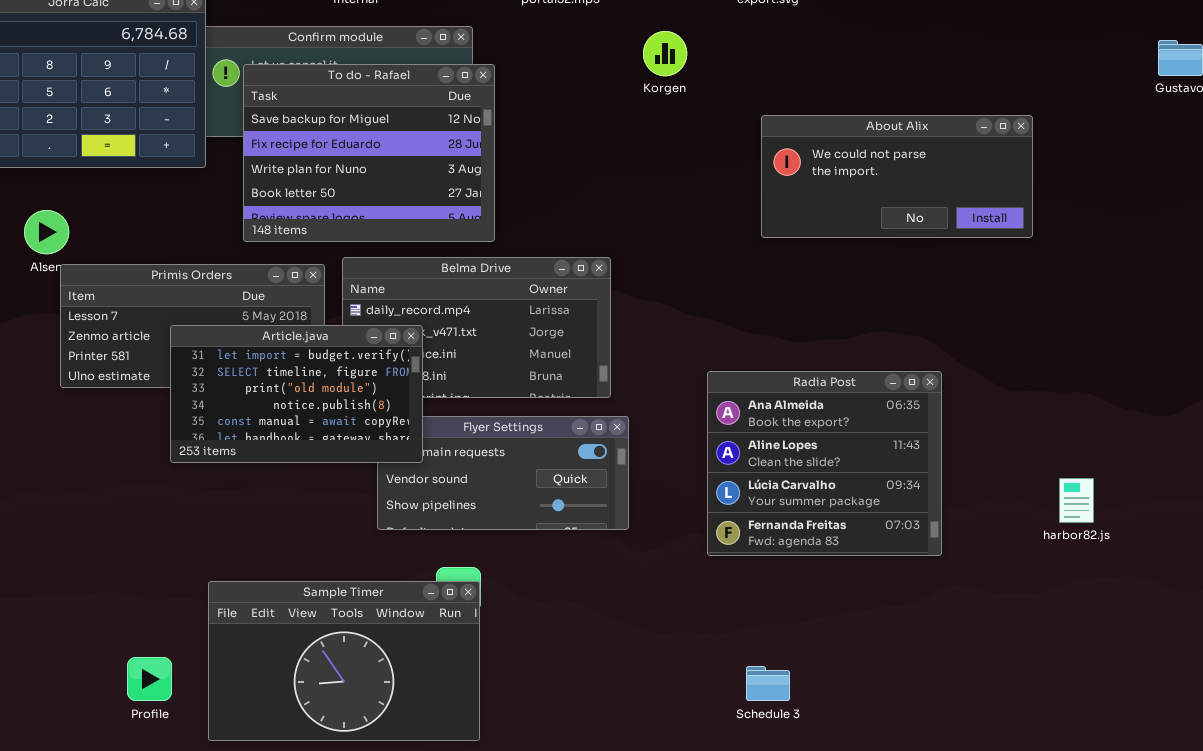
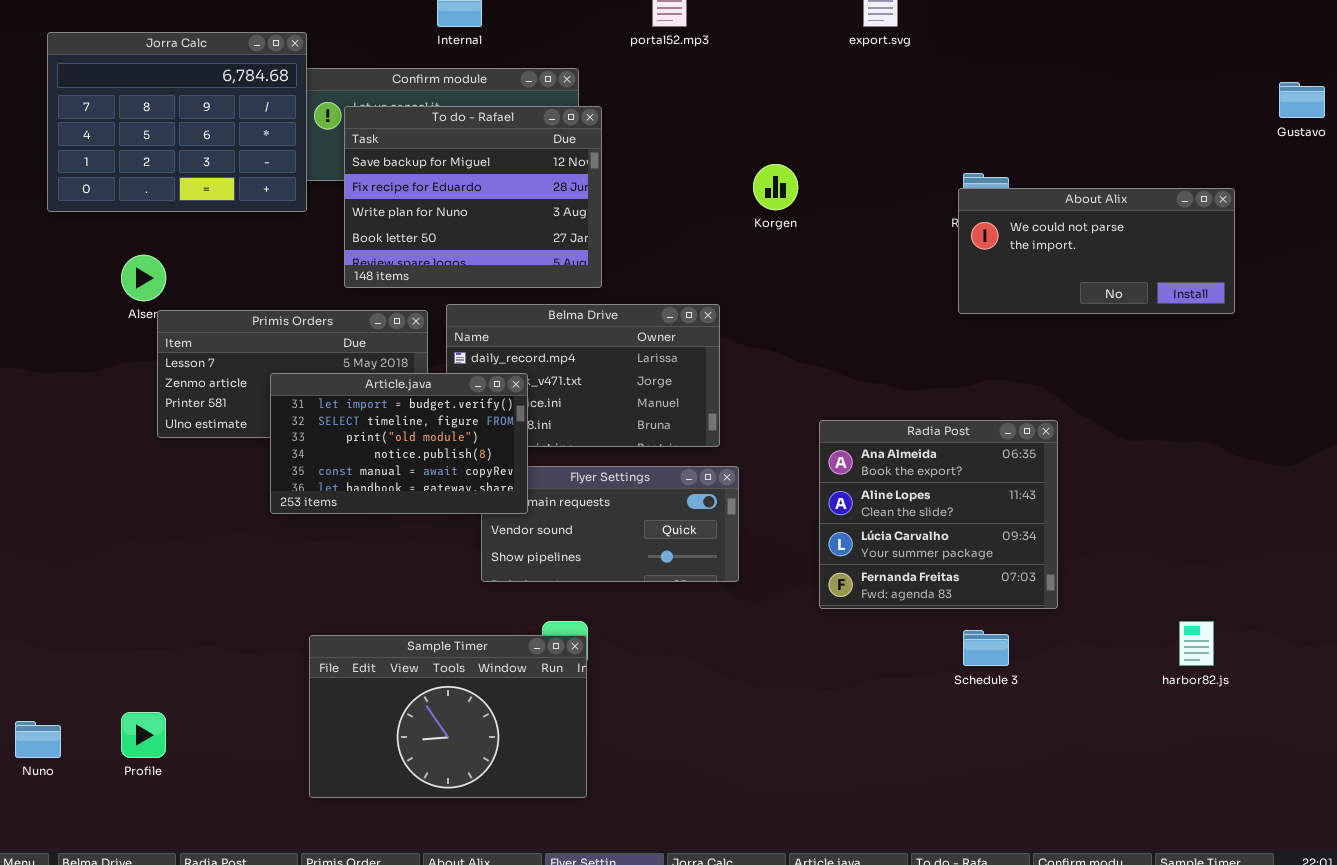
Korgen: [643,31,687,76] -> [753,164,798,210], moved
About Alix: [761,115,1033,238] -> [958,188,1235,314], moved
harbor82.js: [1059,478,1094,523] -> [1179,621,1214,666], moved
Profile: [127,657,172,701] -> [121,712,166,758], moved
Schedule 3: [746,666,790,701] -> [963,630,1009,666], moved

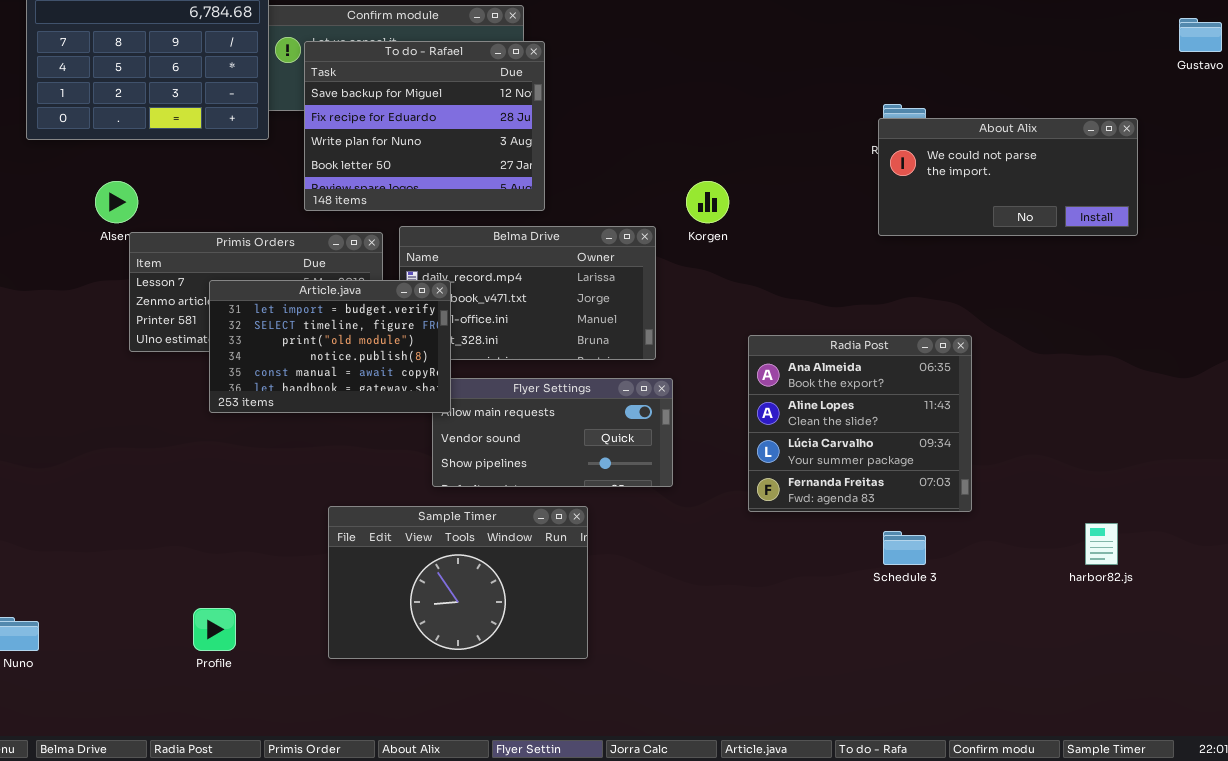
Korgen: [753,164,798,210] -> [686,181,729,223], moved
Article.java: [270,373,528,514] -> [209,280,451,413], moved
Sample Timer: [309,635,587,798] -> [328,506,588,659], moved
Profile: [121,712,166,758] -> [193,608,236,651], moved

